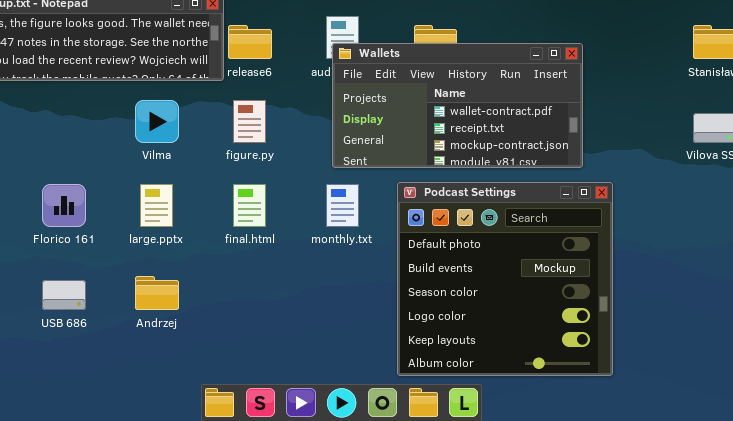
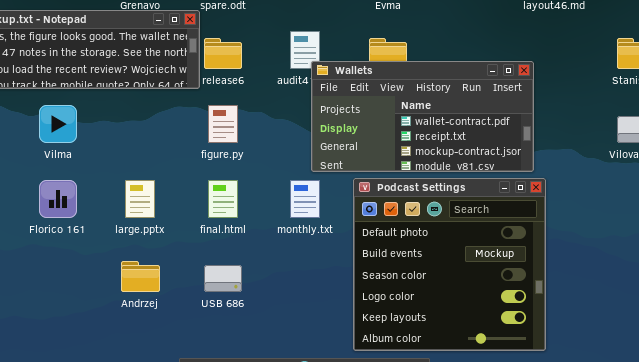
Wallets: [332,43,583,168] -> [311,61,534,172], moved
Vilma: [135,100,179,143] -> [39,105,77,143], moved
USB 686: [42,280,86,310] -> [204,265,242,292], moved

